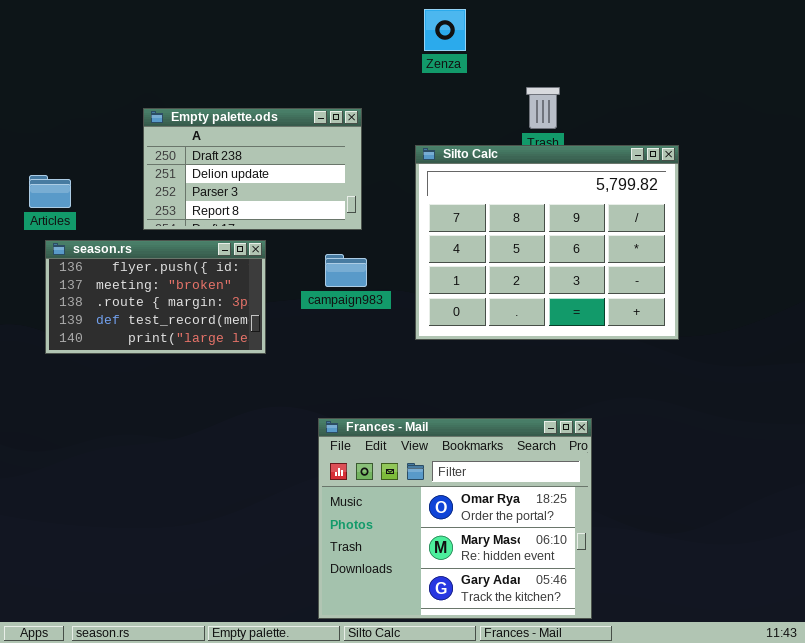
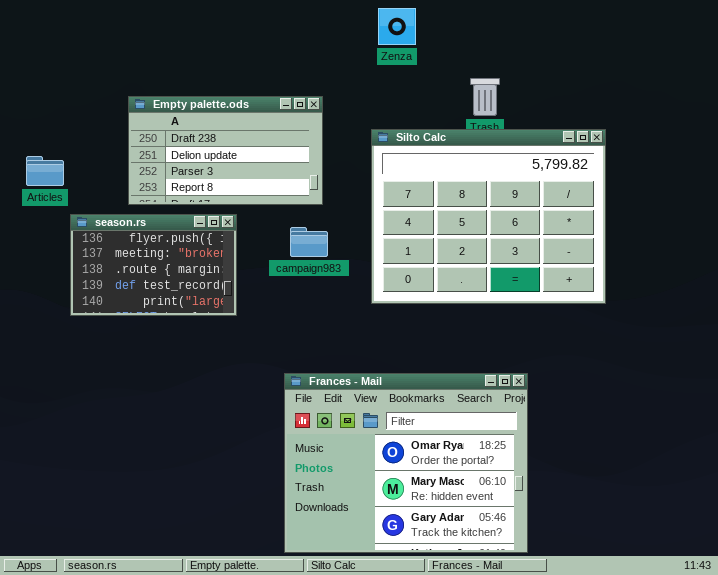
season.rs: [45,240,266,354] -> [70,214,237,316], resized

